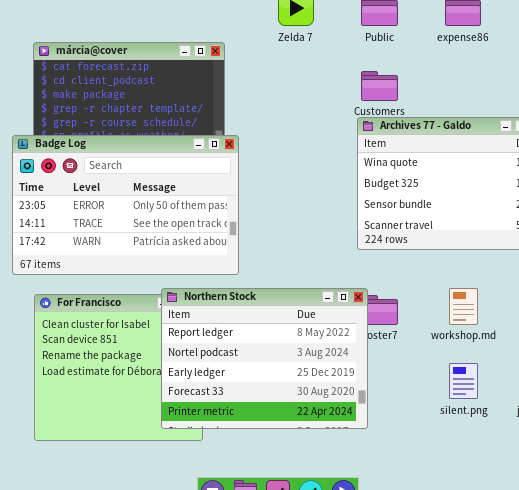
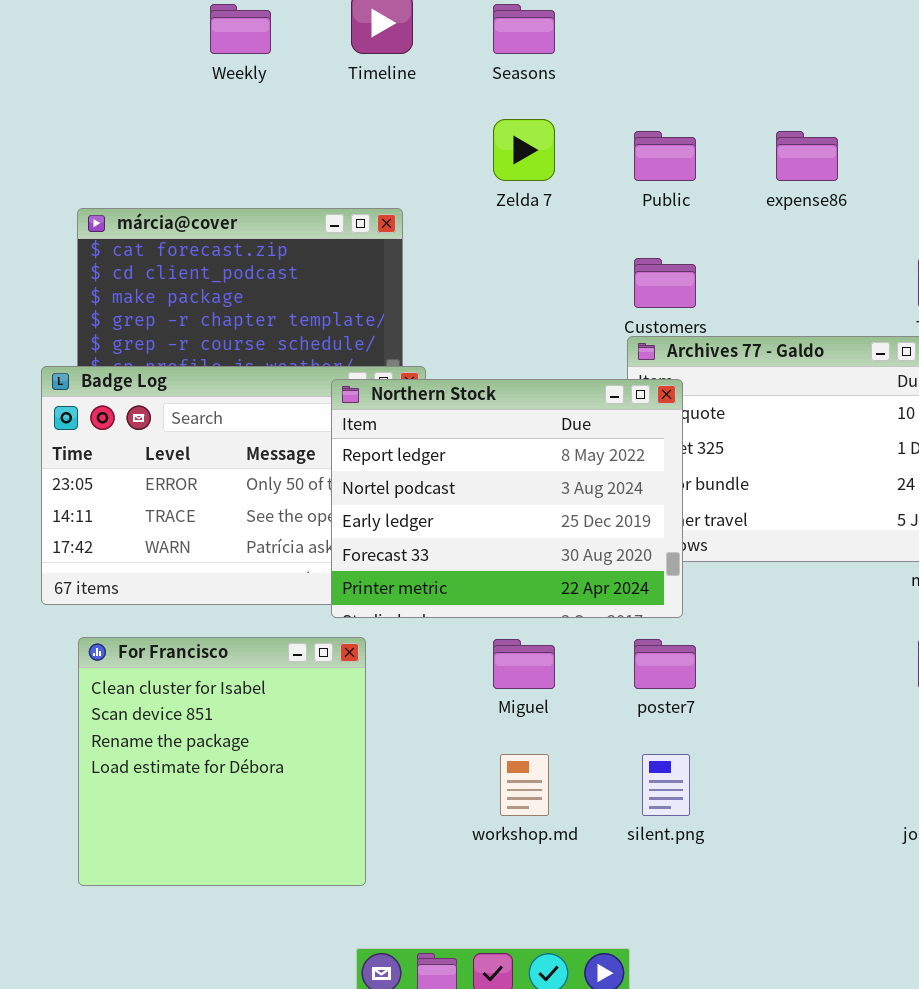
Northern Stock: [161,288,368,429] -> [331,379,683,618], moved
workshop.md: [449,288,478,325] -> [500,754,549,816], moved
silent.png: [449,363,478,399] -> [642,754,690,816], moved

